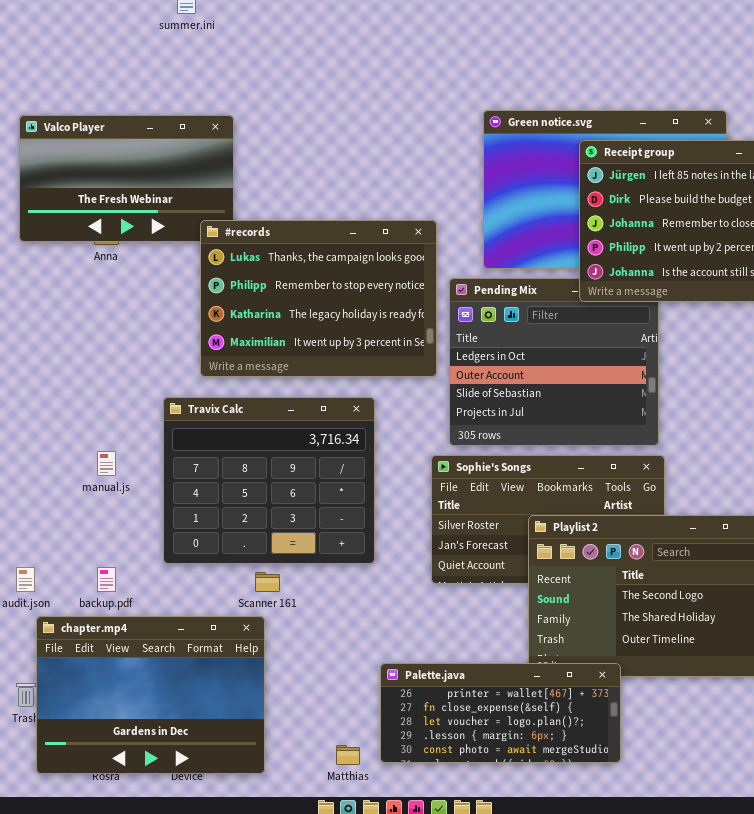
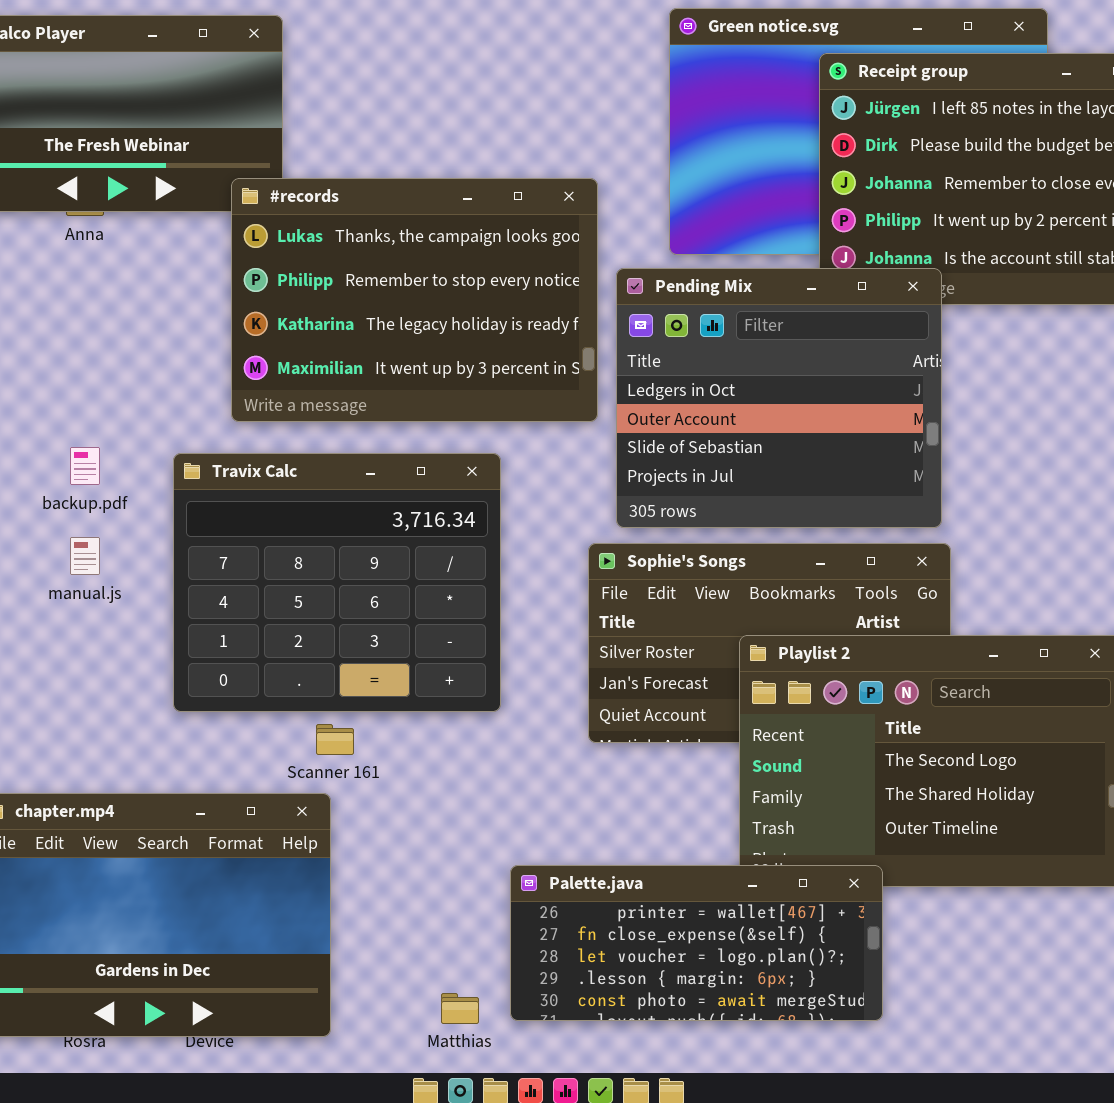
Pending Mix: [449,278,659,446] -> [616,268,942,528], raised
backup.pdf: [97,567,116,592] -> [70,447,100,485], moved

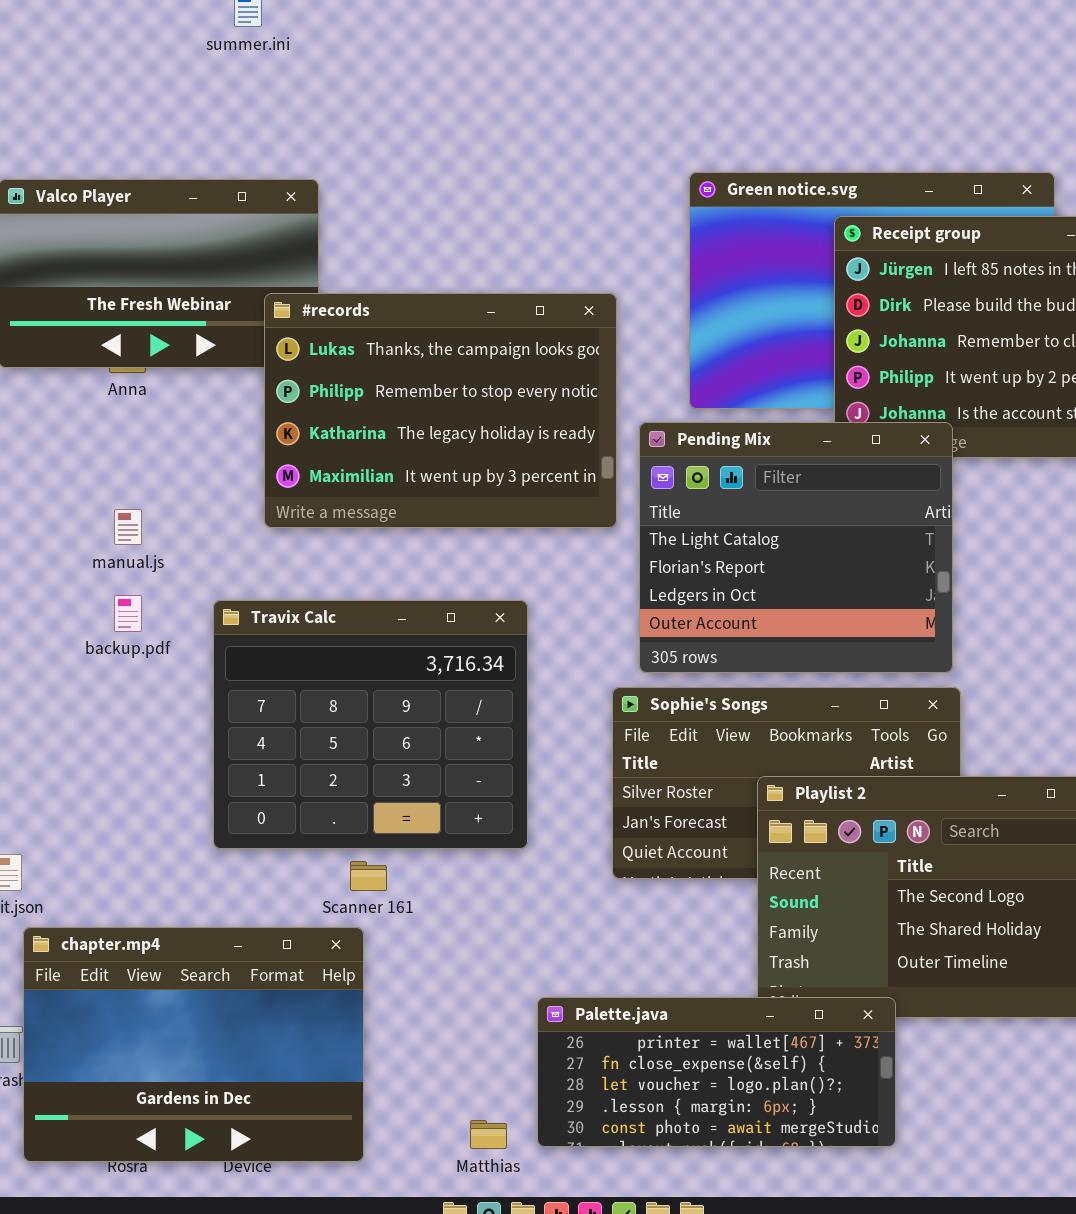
#records: [231,178,598,422] -> [264,293,617,528], moved
Pending Mix: [616,268,942,528] -> [639,422,953,673], scrolled up 2 rows
manual.js: [70,537,100,575] -> [114,509,142,545], moved

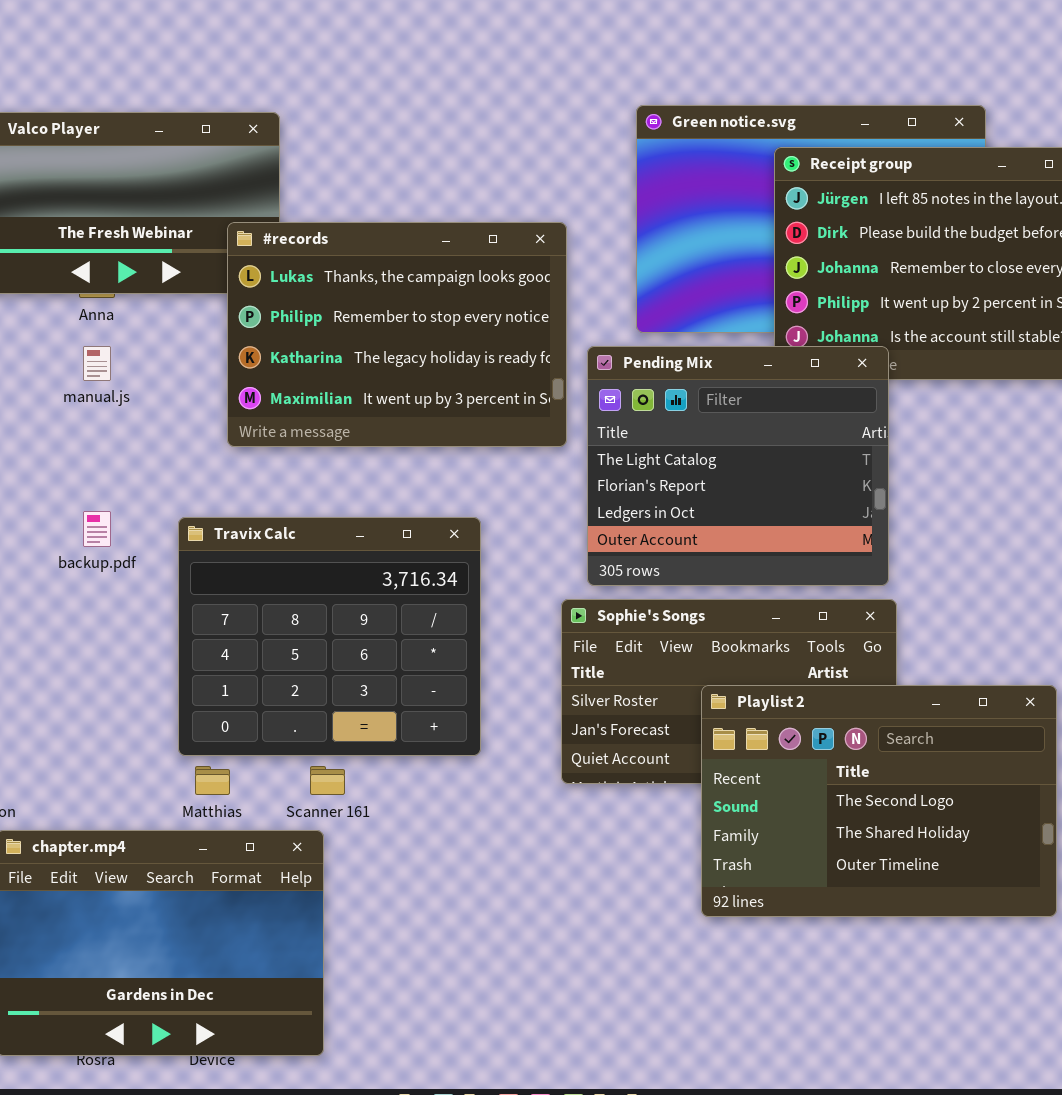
manual.js: [114,509,142,545] -> [83,346,111,381], moved
Palette.java: [537,997,896,1147] -> none, closed
Matthias: [470,1120,507,1149] -> [195,766,230,795], moved

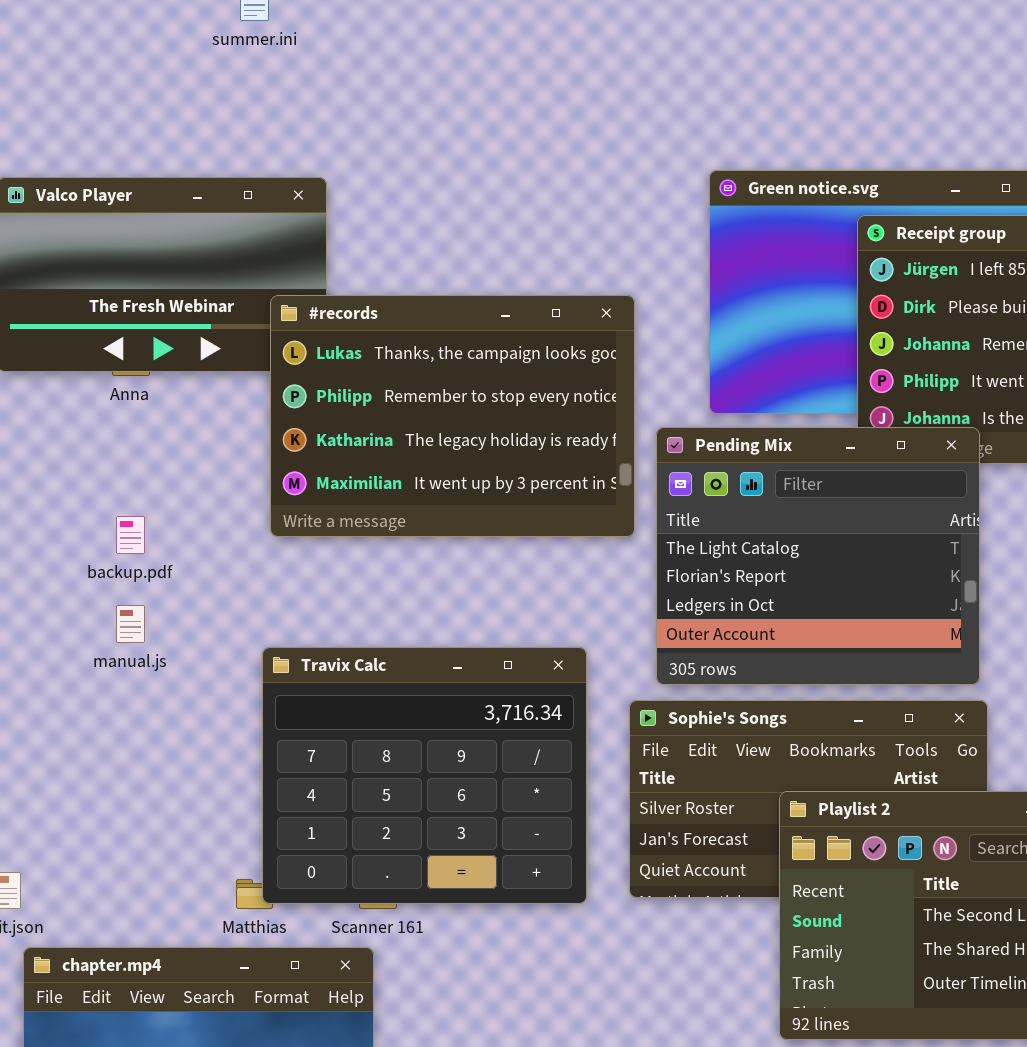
manual.js: [83,346,111,381] -> [116,605,145,643], moved
backup.pdf: [83,511,111,547] -> [116,516,145,554], moved
Travix Calc: [178,517,481,756] -> [262,647,587,904], moved

